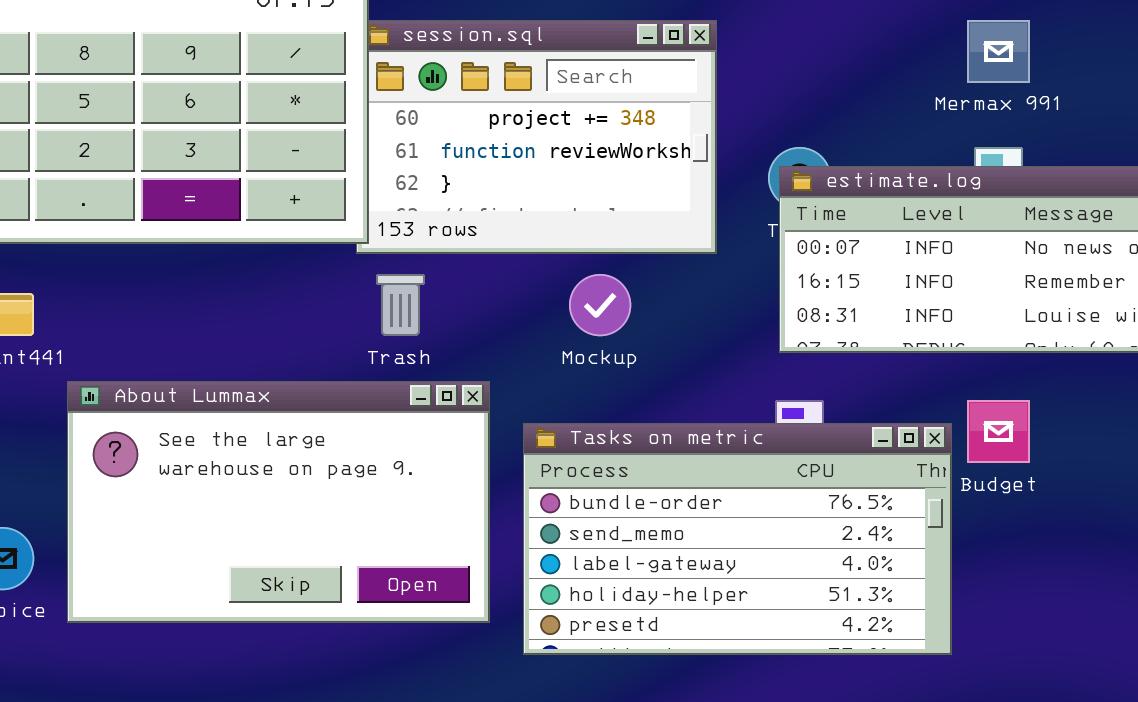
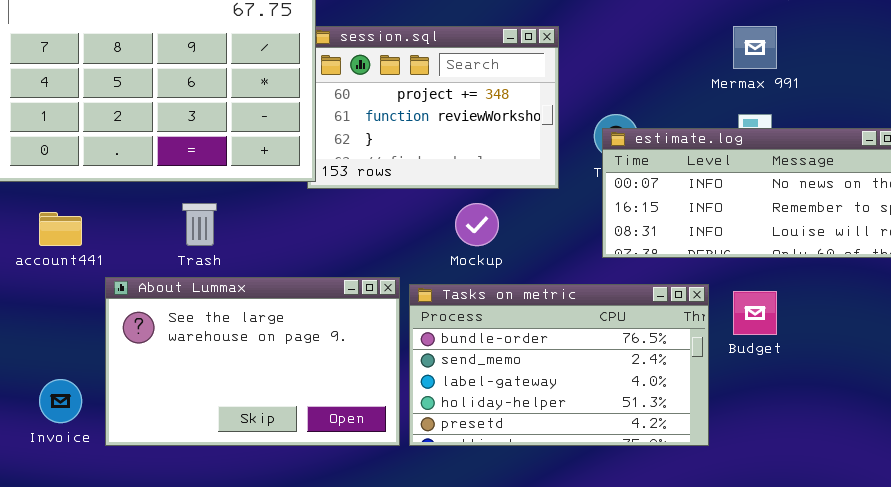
Trash: [376,274,425,336] -> [182,203,217,246], moved
Tasks on metric: [523,423,952,655] -> [409,284,709,446], moved

